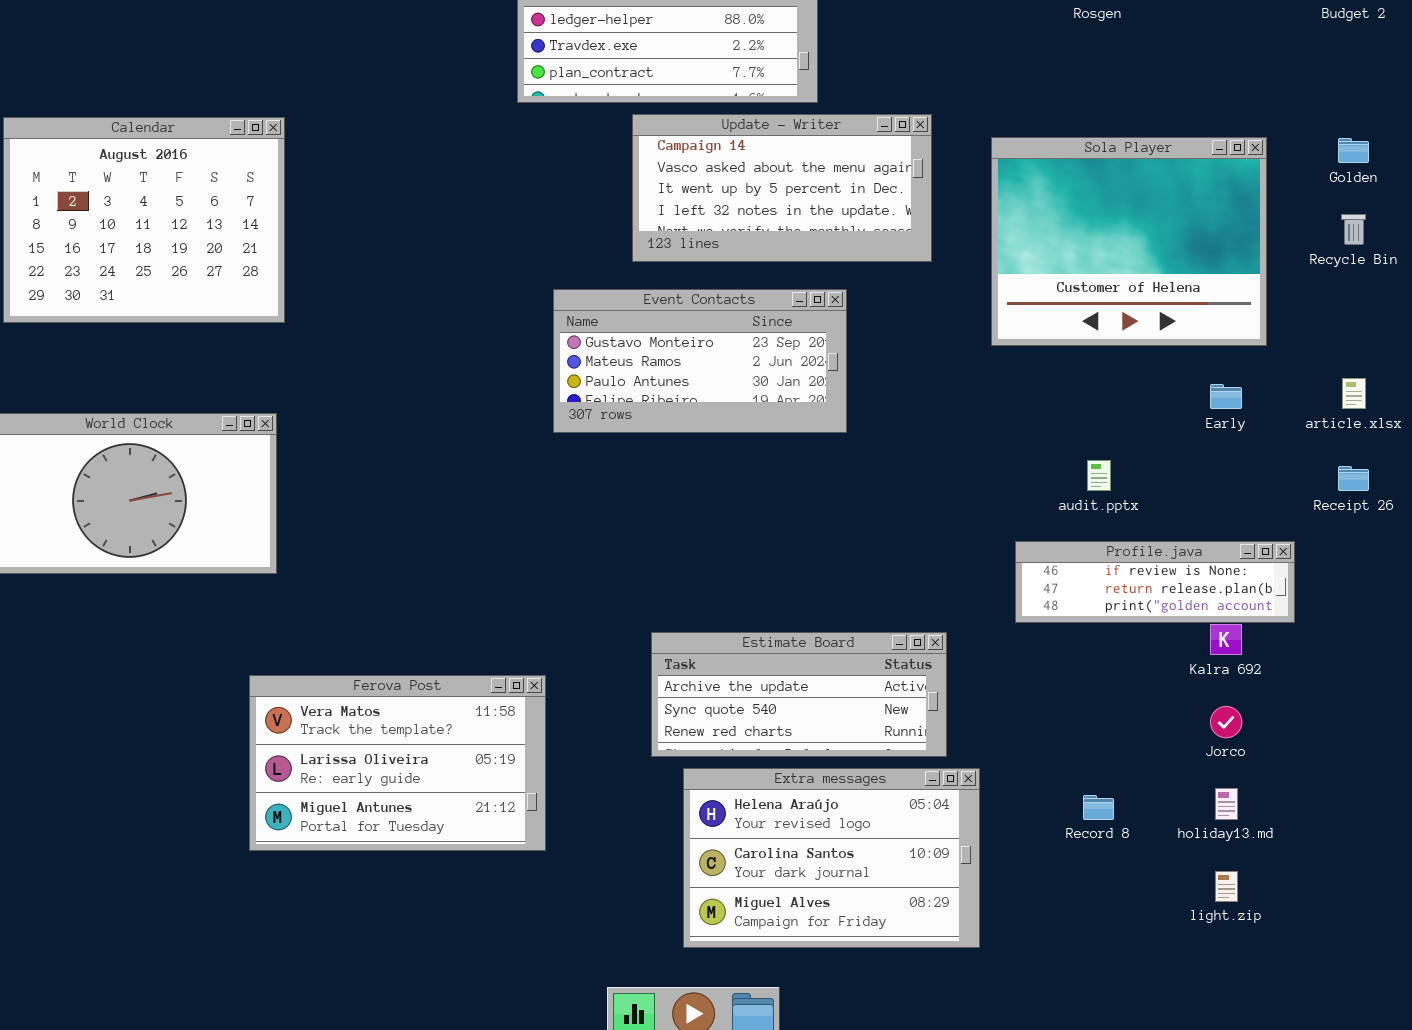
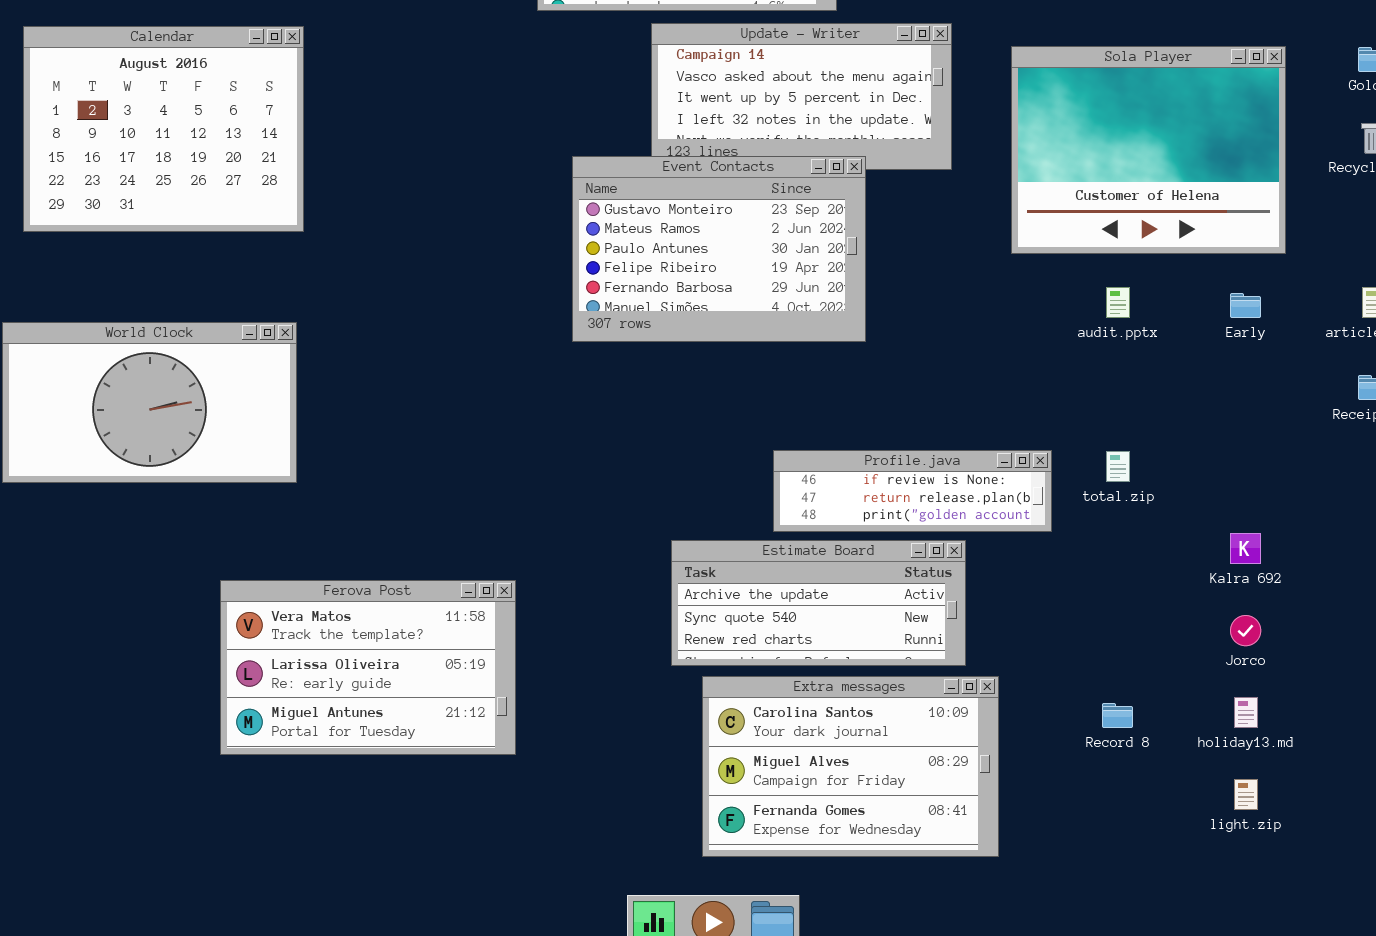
Event Contacts: [553,289,847,433] -> [572,156,866,342], resized
audit.pptx: [1087,460,1111,491] -> [1106,287,1130,318], moved
Profile.java: [1015,541,1295,623] -> [773,450,1052,532], moved
Ferova Post: [249,675,546,851] -> [220,580,516,755], moved
Extra messages: [683,768,980,948] -> [702,676,999,857], scrolled down 1 row

